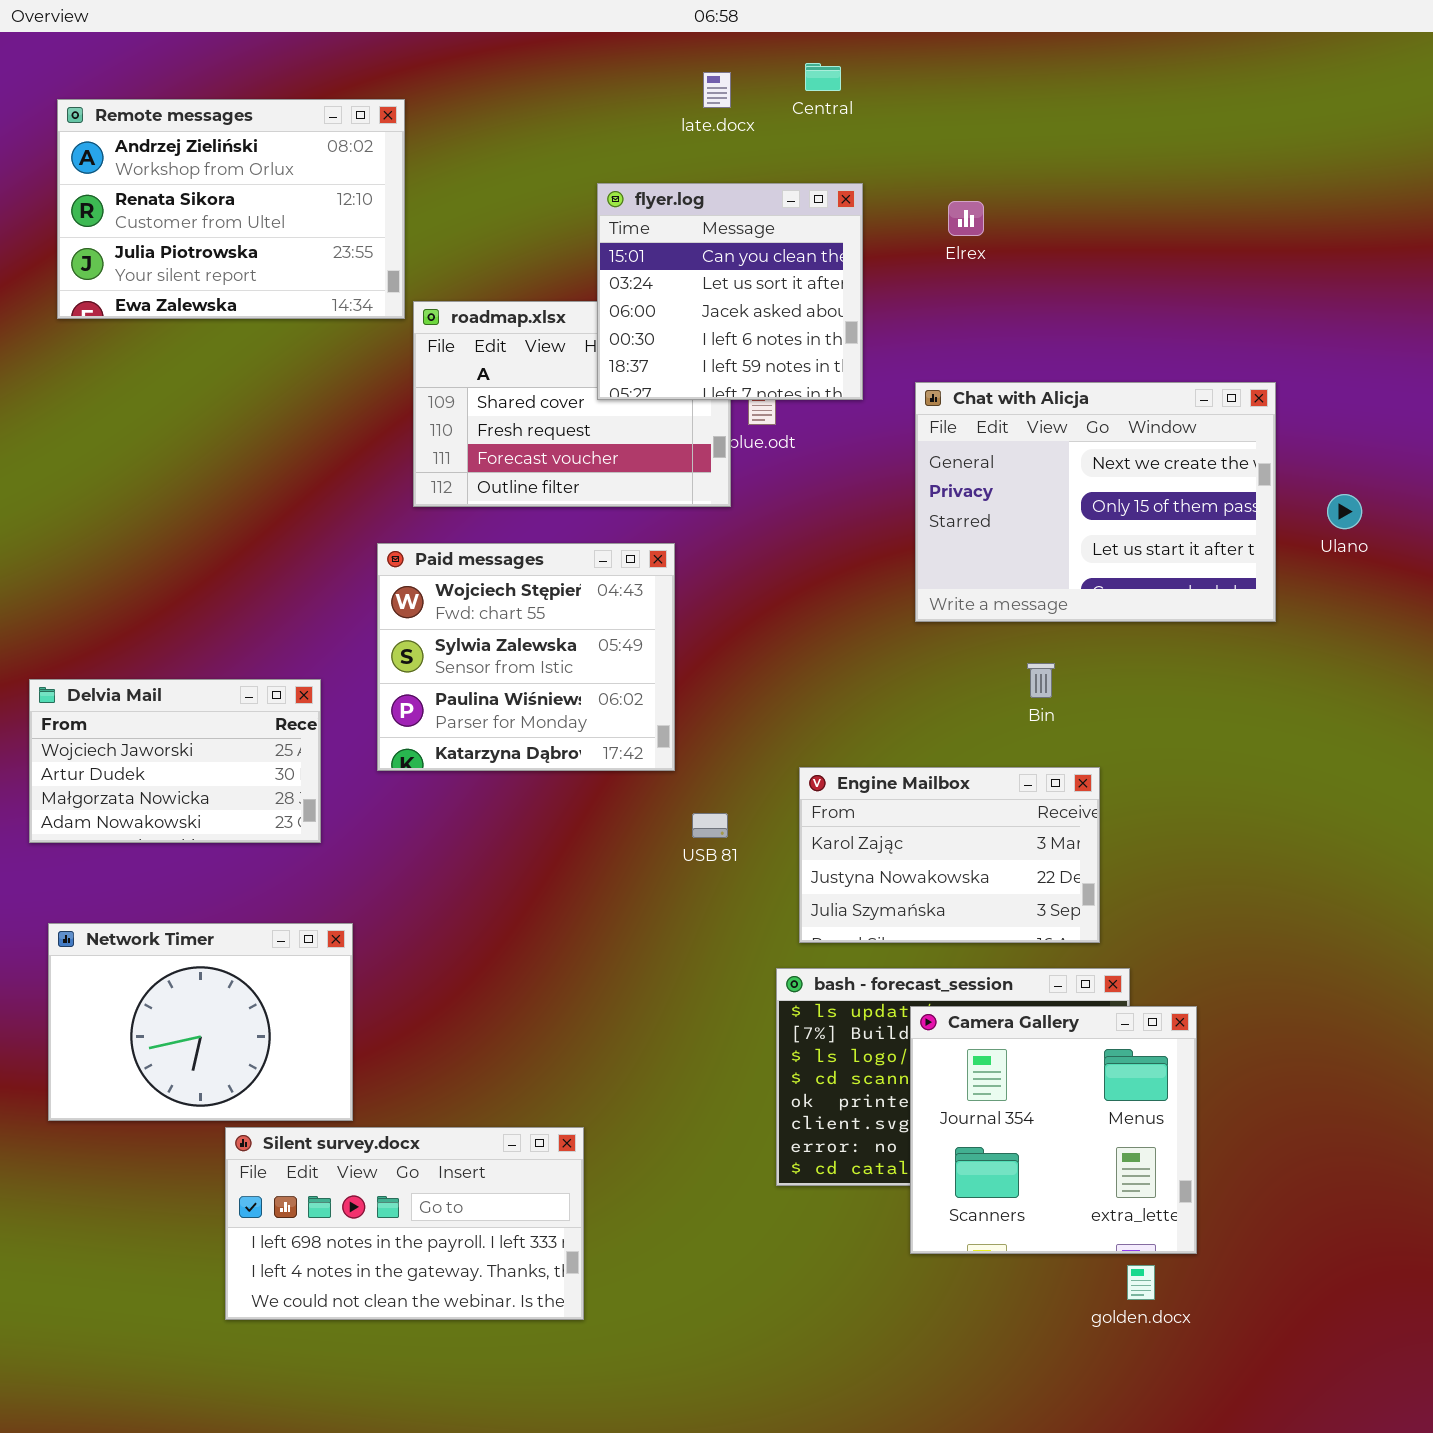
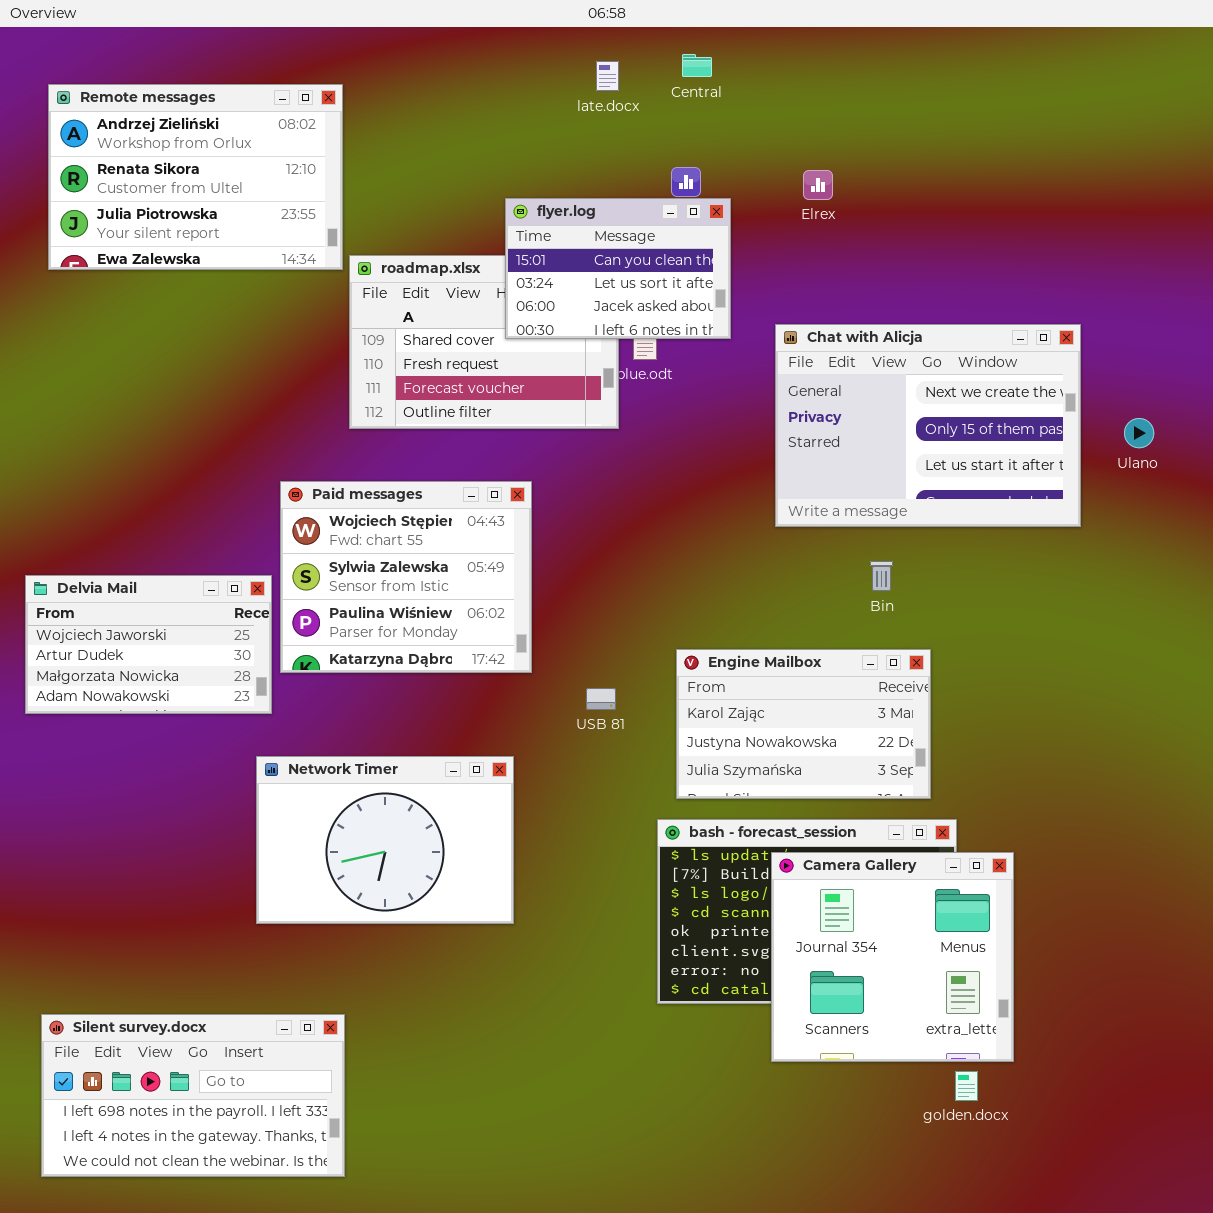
flyer.log: [597,183,863,400] -> [505,198,731,339], resized
Paid messages: [377,543,675,771] -> [280,481,532,673], moved
Network Timer: [48,923,353,1121] -> [256,756,514,924], moved
Silent survey.docx: [225,1127,584,1320] -> [41,1014,345,1177], moved

